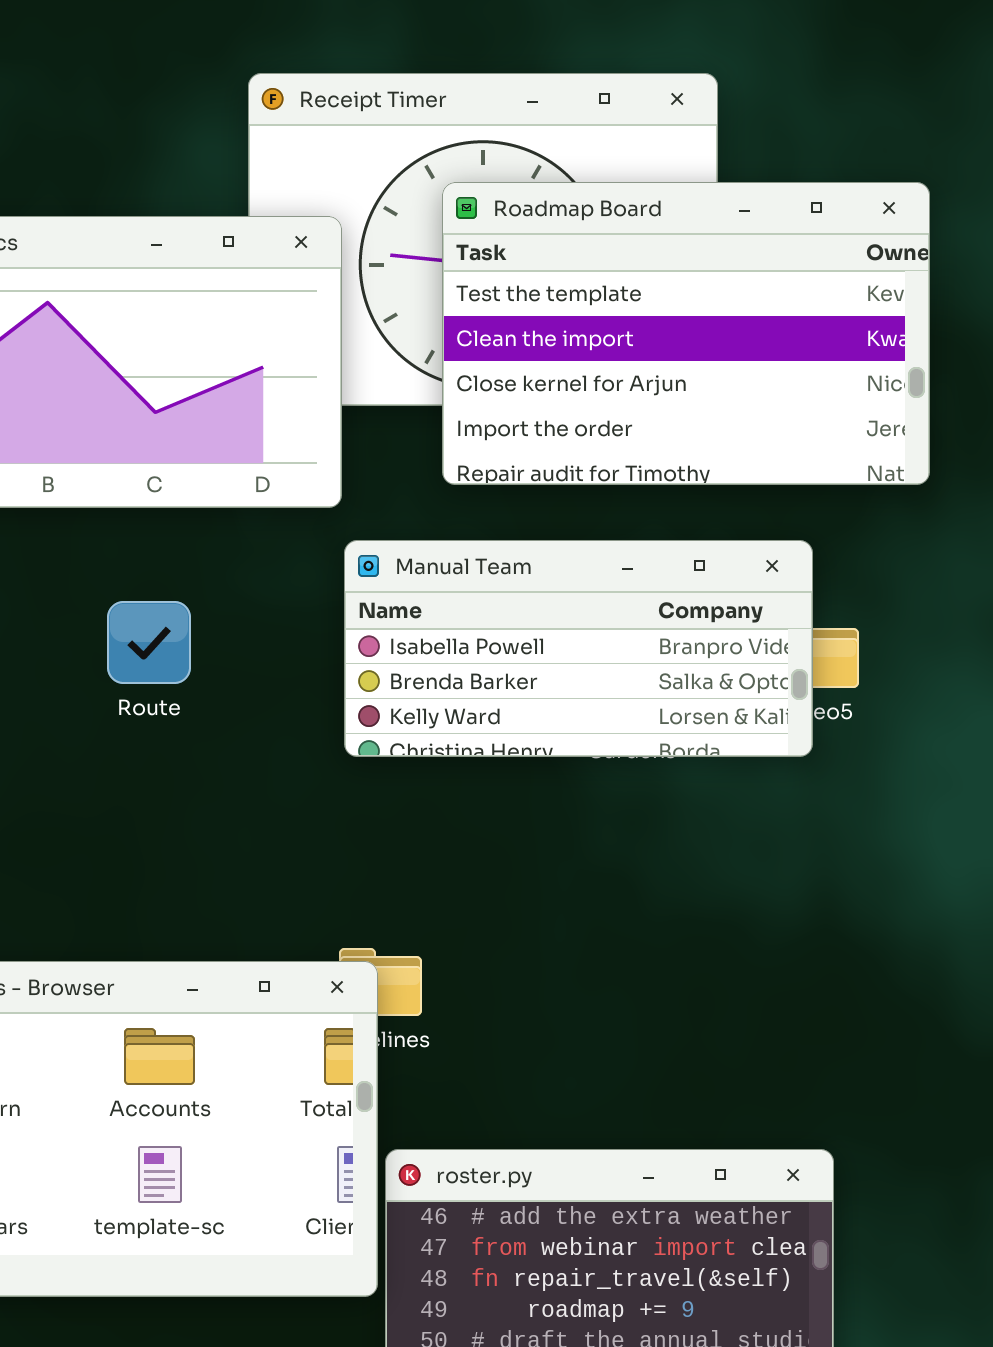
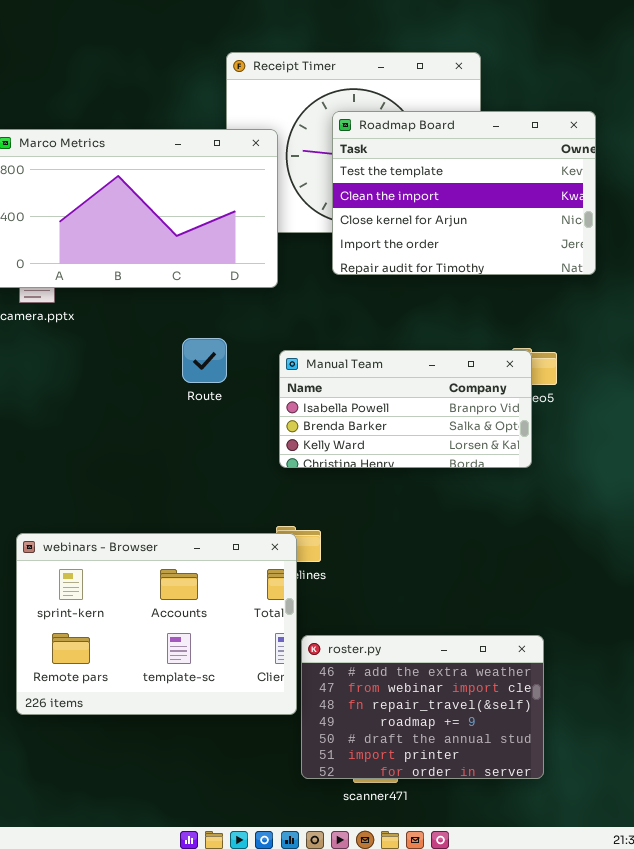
Manual Team: [344,540,813,757] -> [279,350,532,468], moved
Route: [107,601,191,684] -> [182,338,227,383], moved

